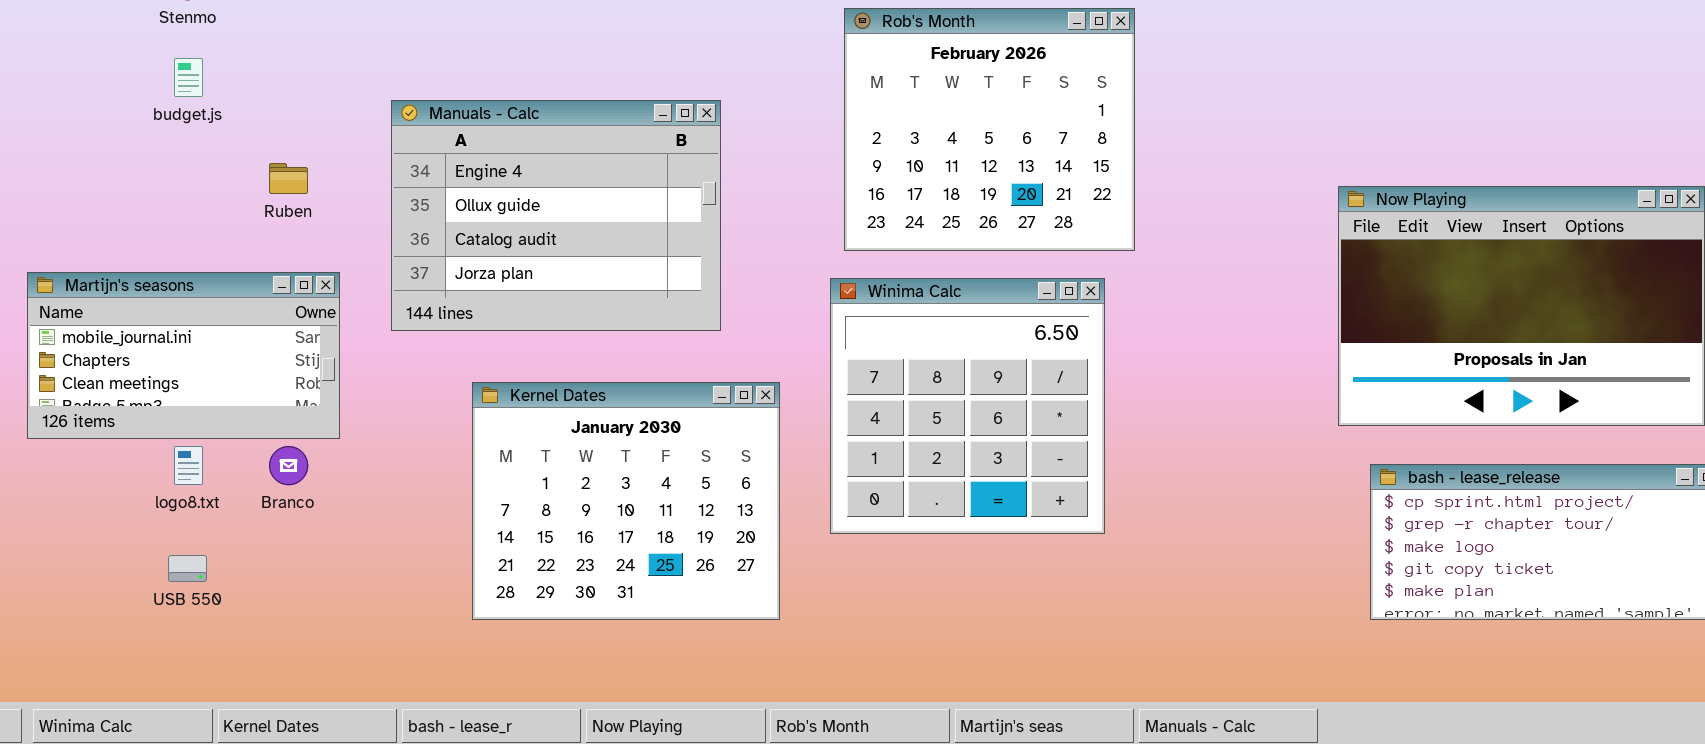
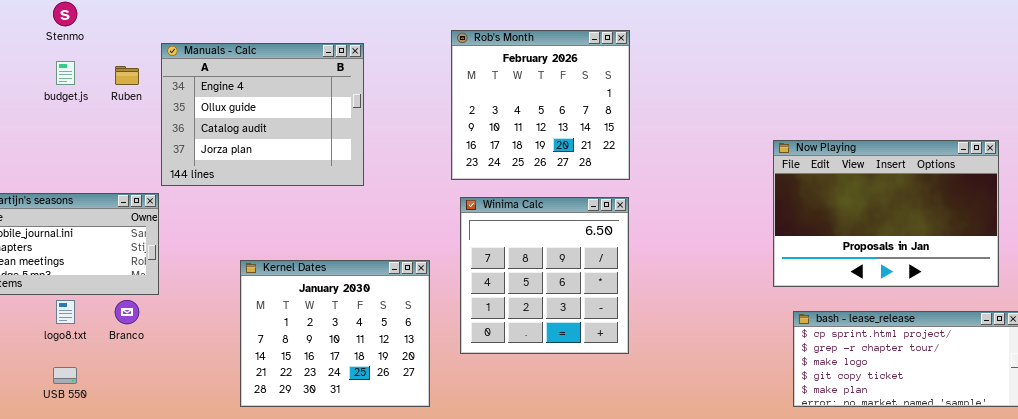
Rob's Month: [844,8,1135,251] -> [451,30,630,180], moved
Manuals - Calc: [391,100,721,331] -> [161,43,364,186], moved
Ruben: [269,163,308,194] -> [115,66,139,85], moved

